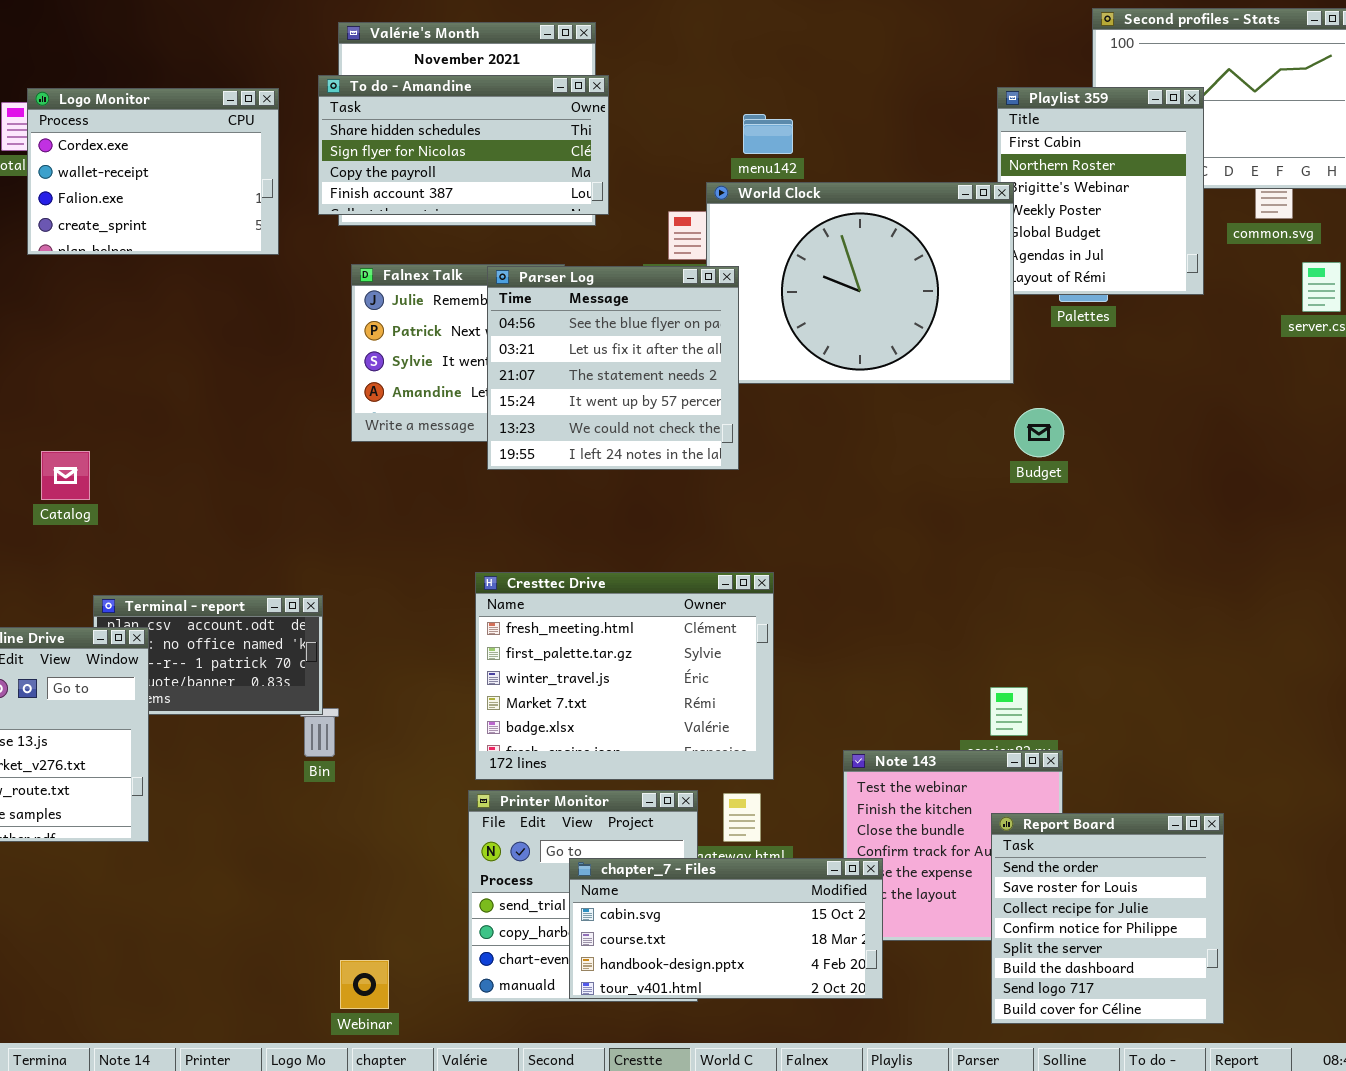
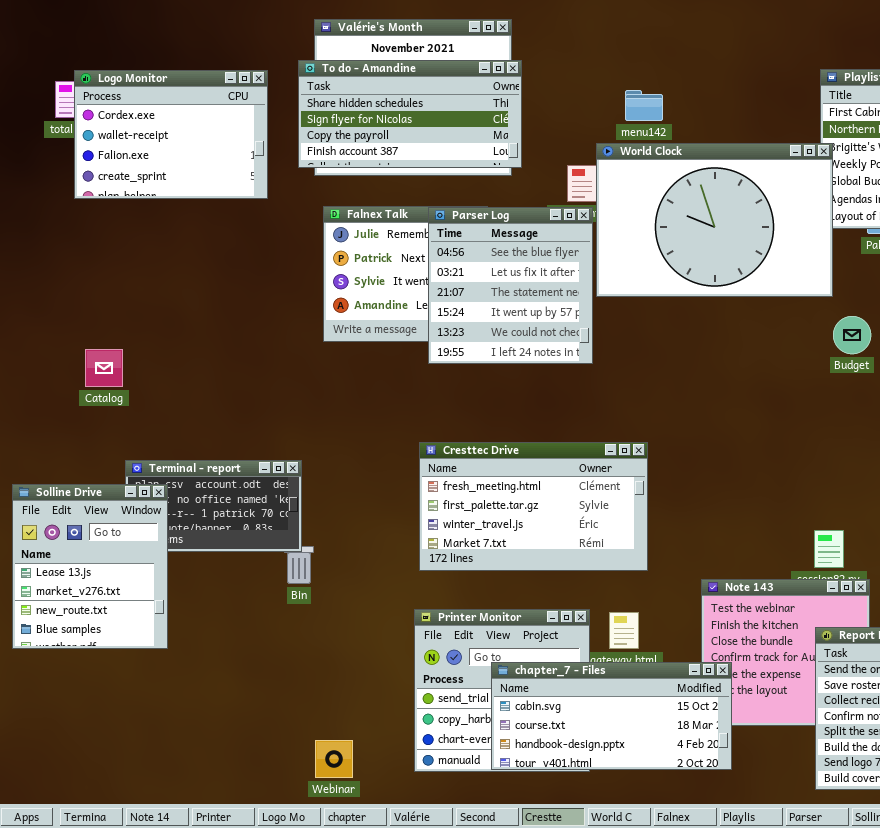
Parser Log: [487,266,739,470] -> [428,207,593,364], resized
Cresttec Drive: [475,572,774,780] -> [419,442,648,571], resized

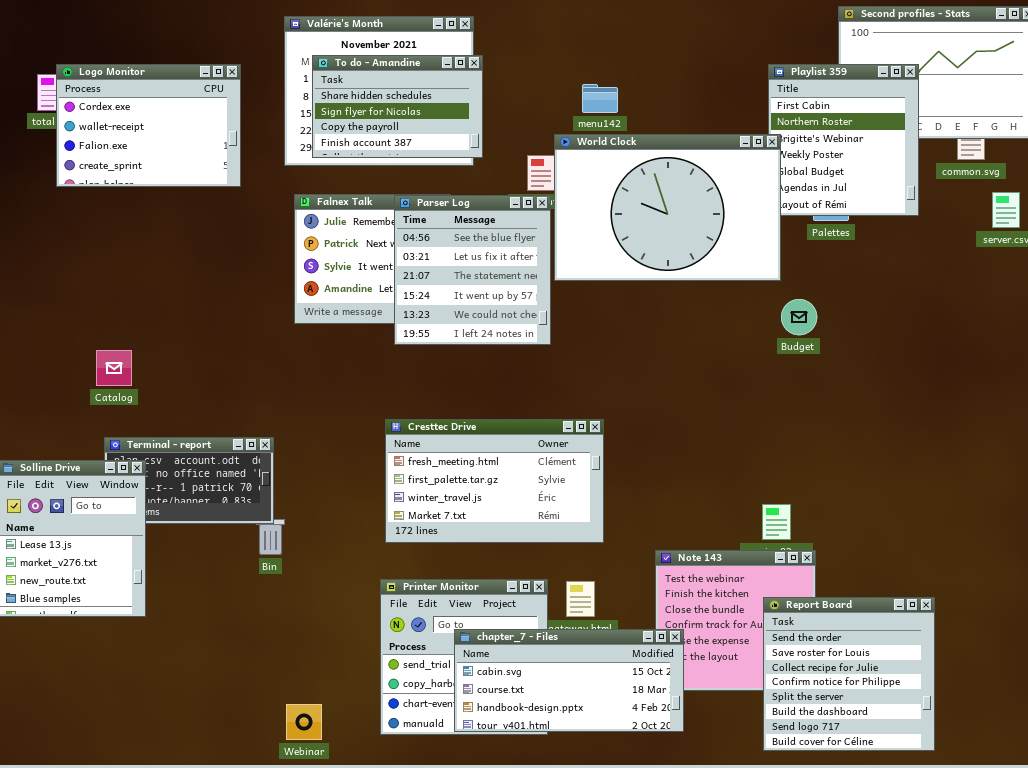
To do - Amandine: [298,60,522,168] -> [312,55,483,158], resized
Catalog: [85,349,123,387] -> [96,350,132,386], moved

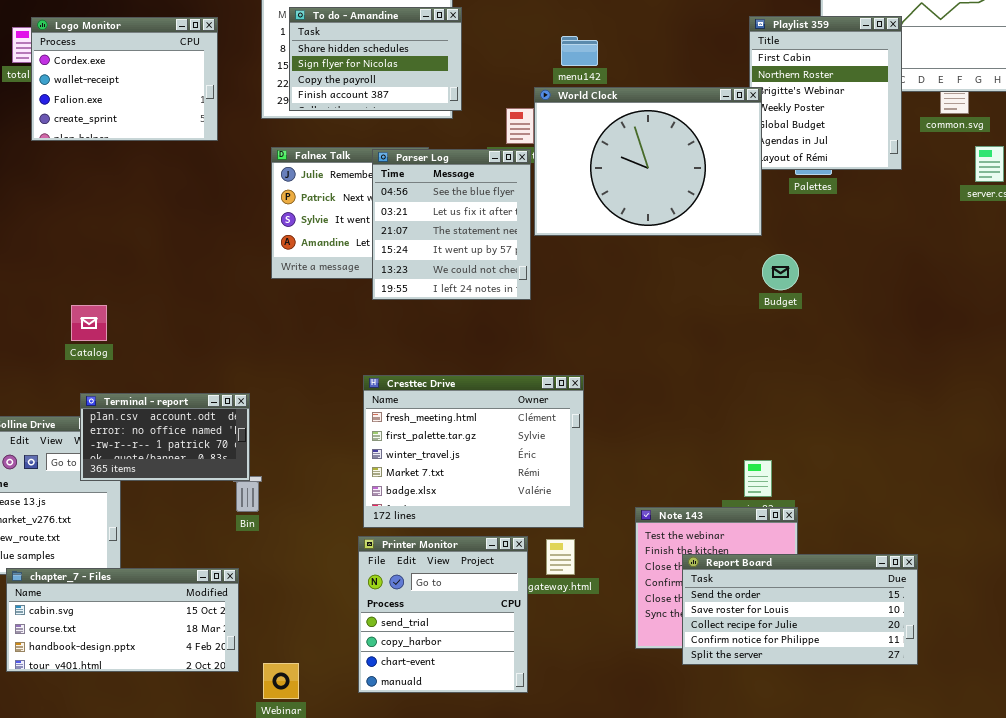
Cresttec Drive: [385,419,604,543] -> [363,375,584,528], resized
Terminal - report: [104,437,274,524] -> [80,393,250,481], raised
Report Board: [763,597,935,751] -> [682,554,918,665], resized
chapter_7 - Files: [454,629,684,732] -> [6,568,239,672], moved

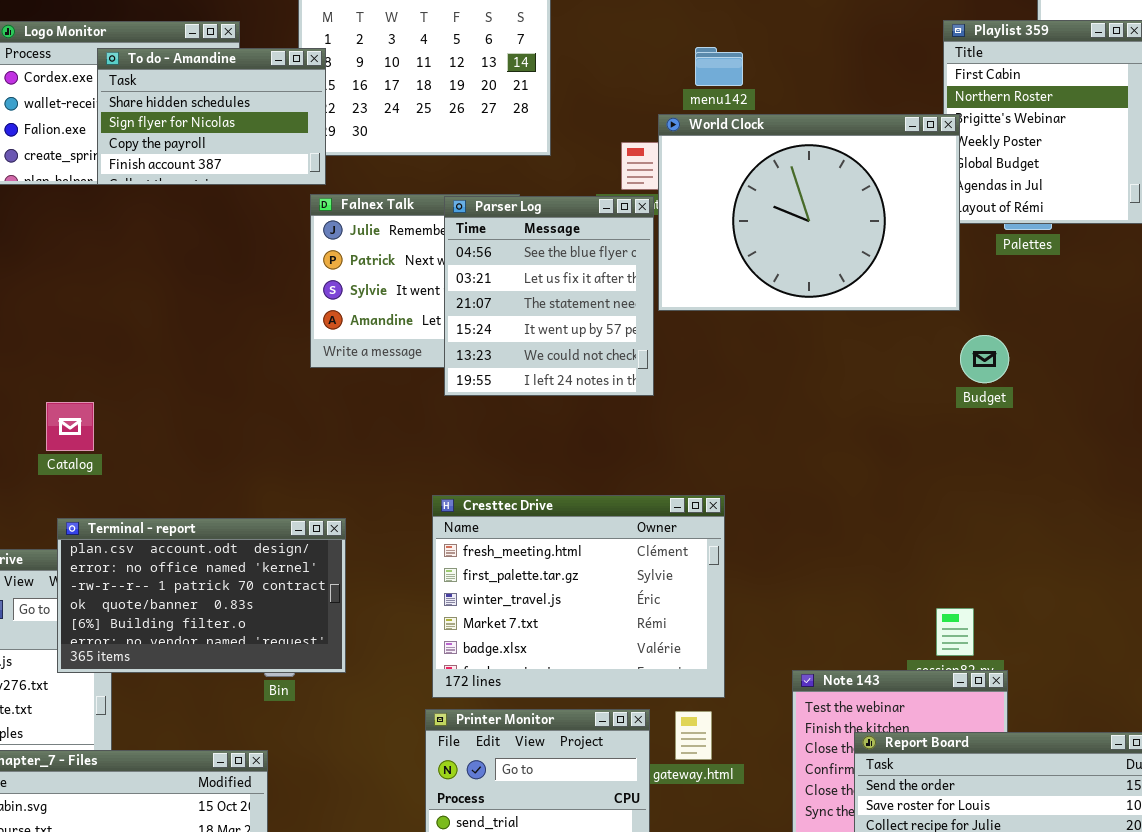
To do - Amandine: [289,7,462,111] -> [97,48,326,185], moved
Terminal - report: [80,393,250,481] -> [57,518,346,673], resized

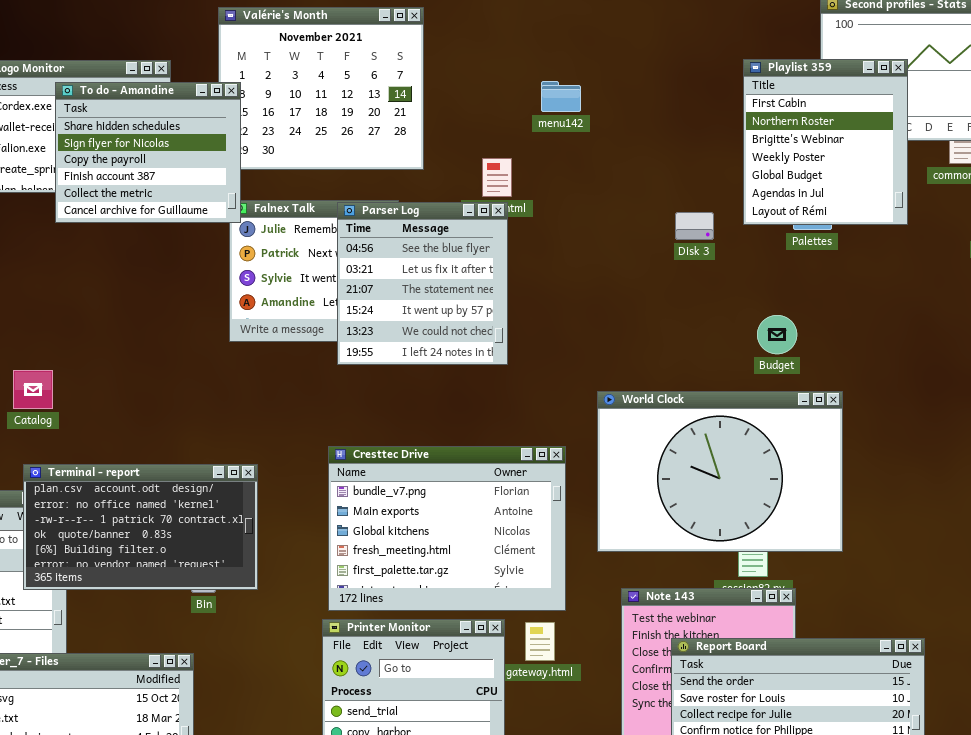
To do - Amandine: [97,48,326,185] -> [55,82,241,223], resized
World Clock: [658,114,960,311] -> [597,391,843,552], moved
Cresttec Drive: [432,495,725,698] -> [328,446,566,611], scrolled up 3 rows

